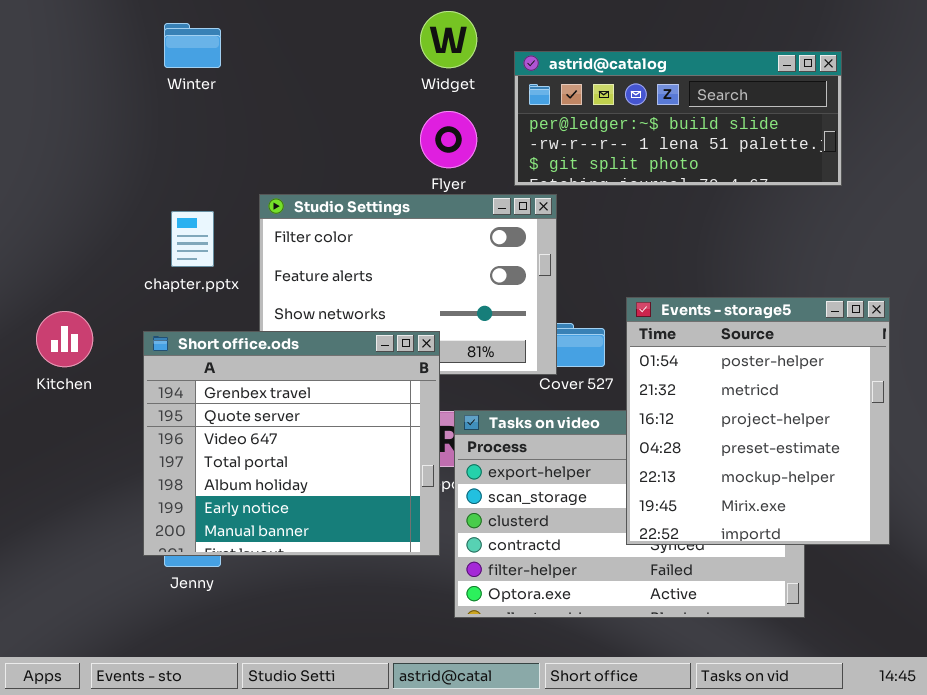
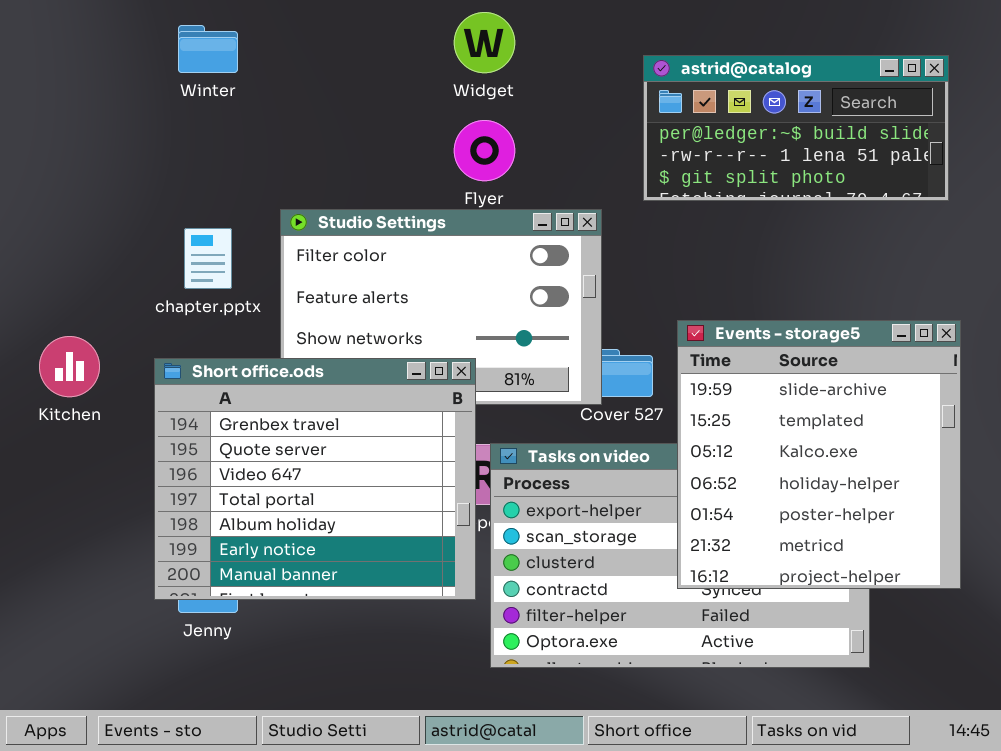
astrid@catalog: [514,51,842,186] -> [643,55,949,201], moved, resized
Events - storage5: [626,297,890,545] -> [677,320,961,589], scrolled up 4 rows

